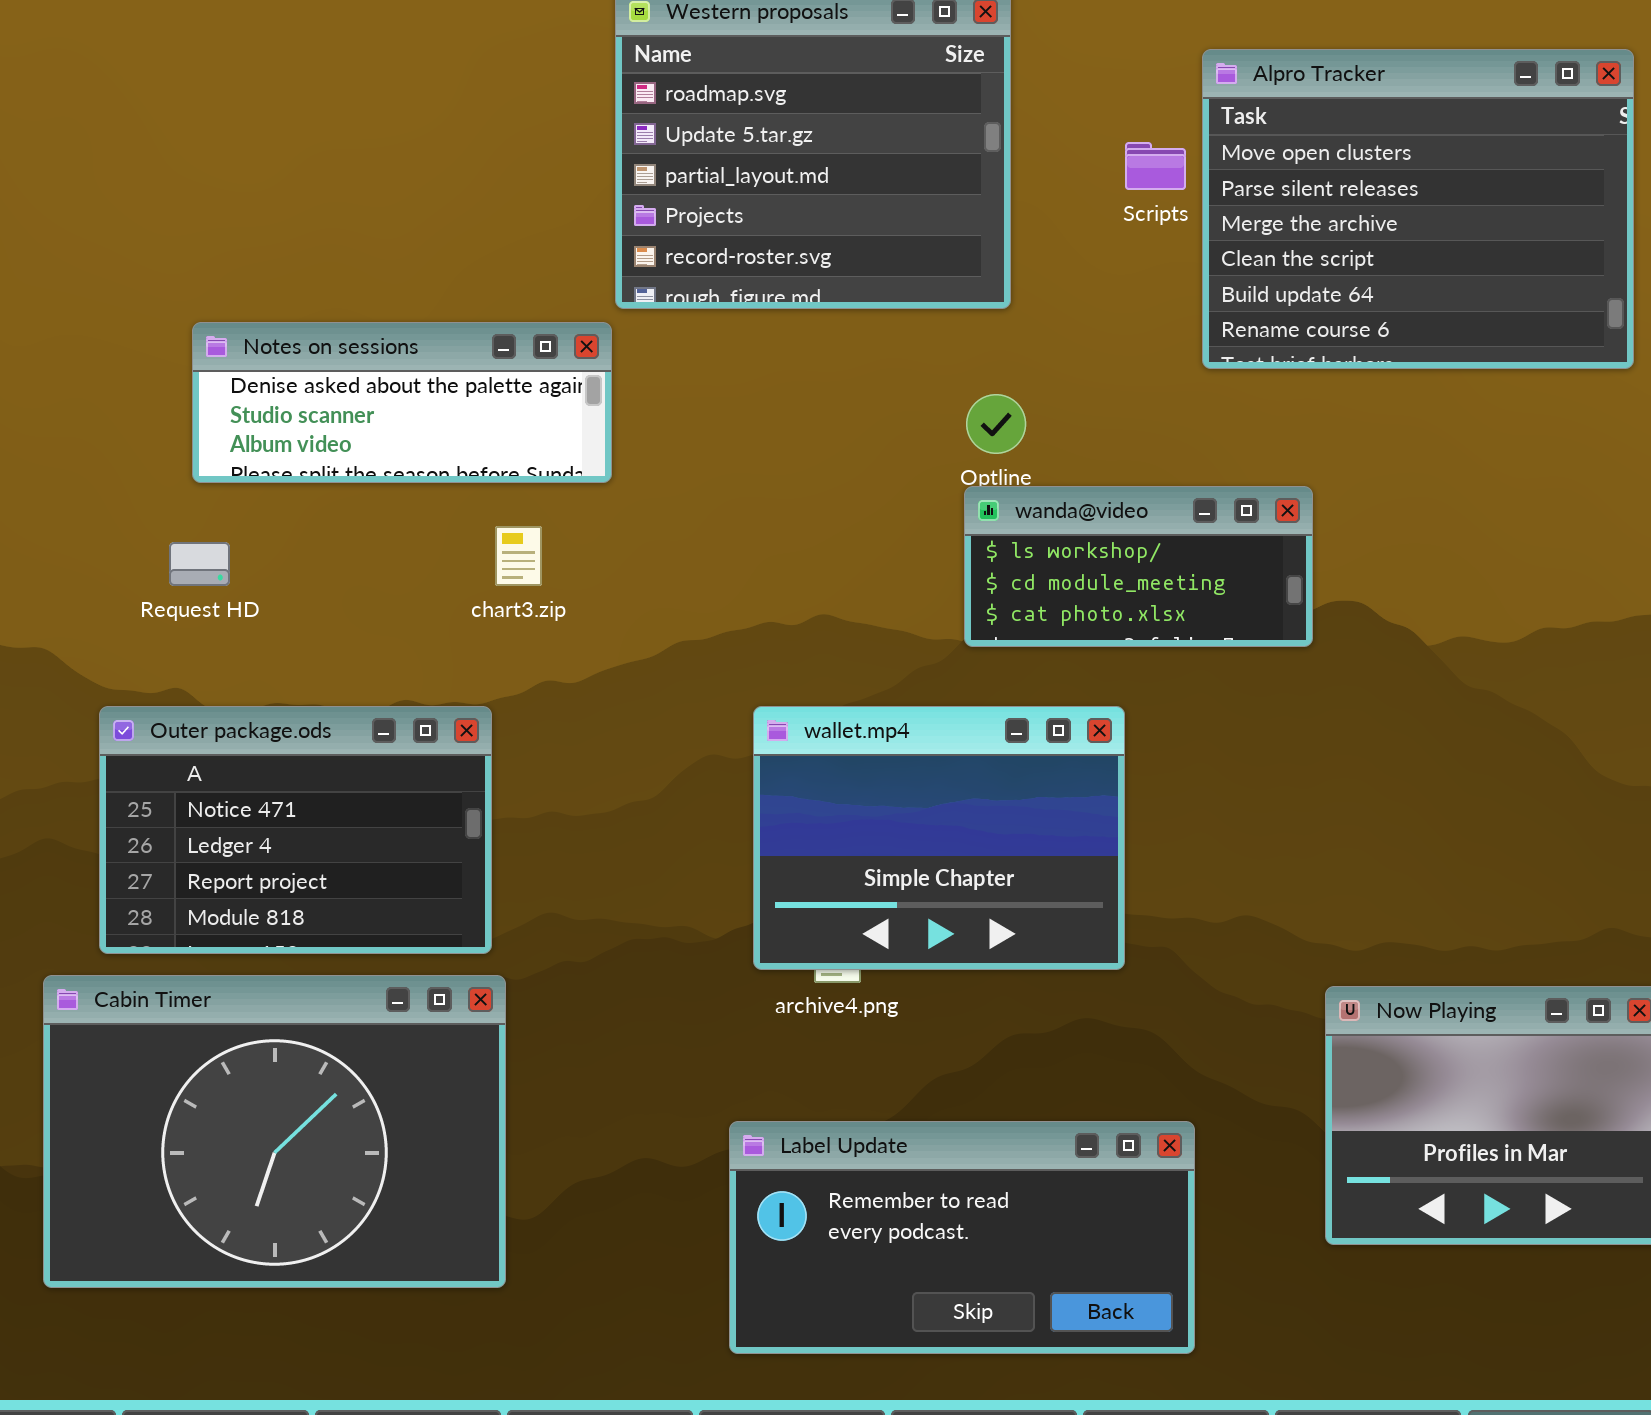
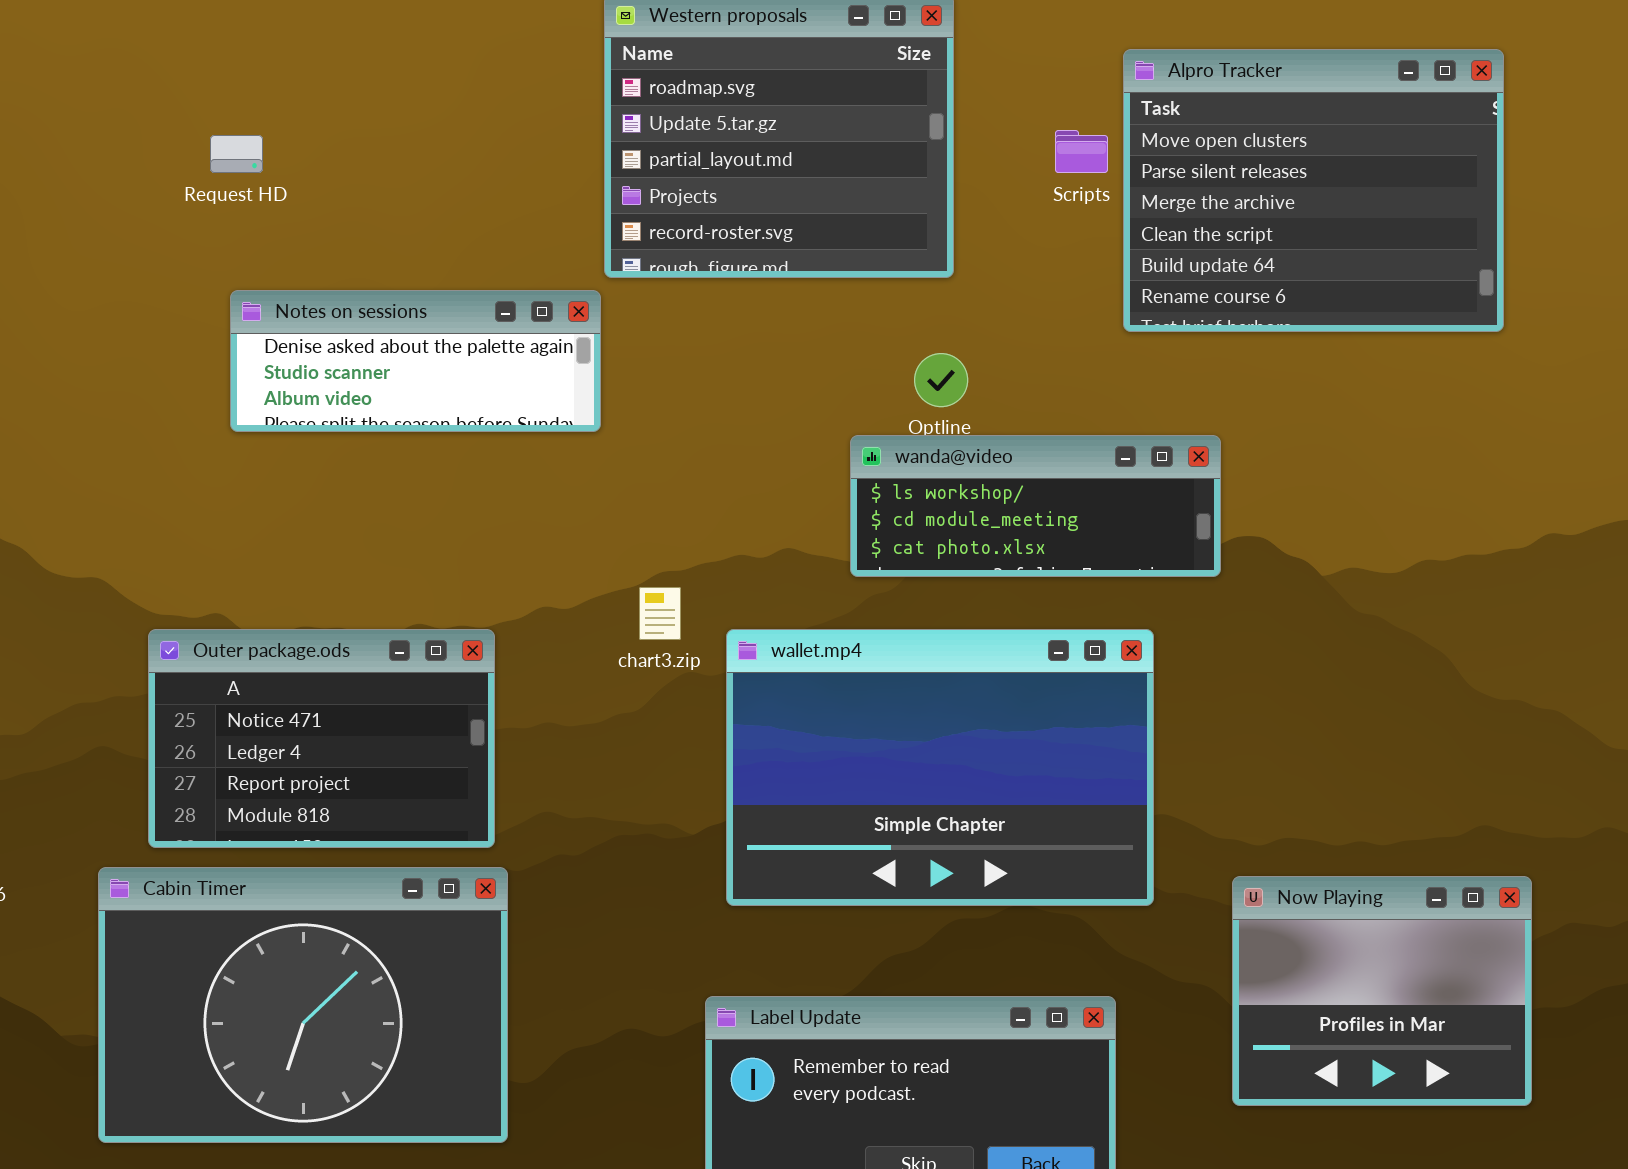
wanda@video: [964,486,1313,647] -> [850,435,1221,577], resized
chart3.zip: [495,526,542,586] -> [639,587,681,640], moved
Request HD: [169,542,230,586] -> [210,135,263,173], moved
wallet.mp4: [753,706,1125,970] -> [726,629,1154,906], resized

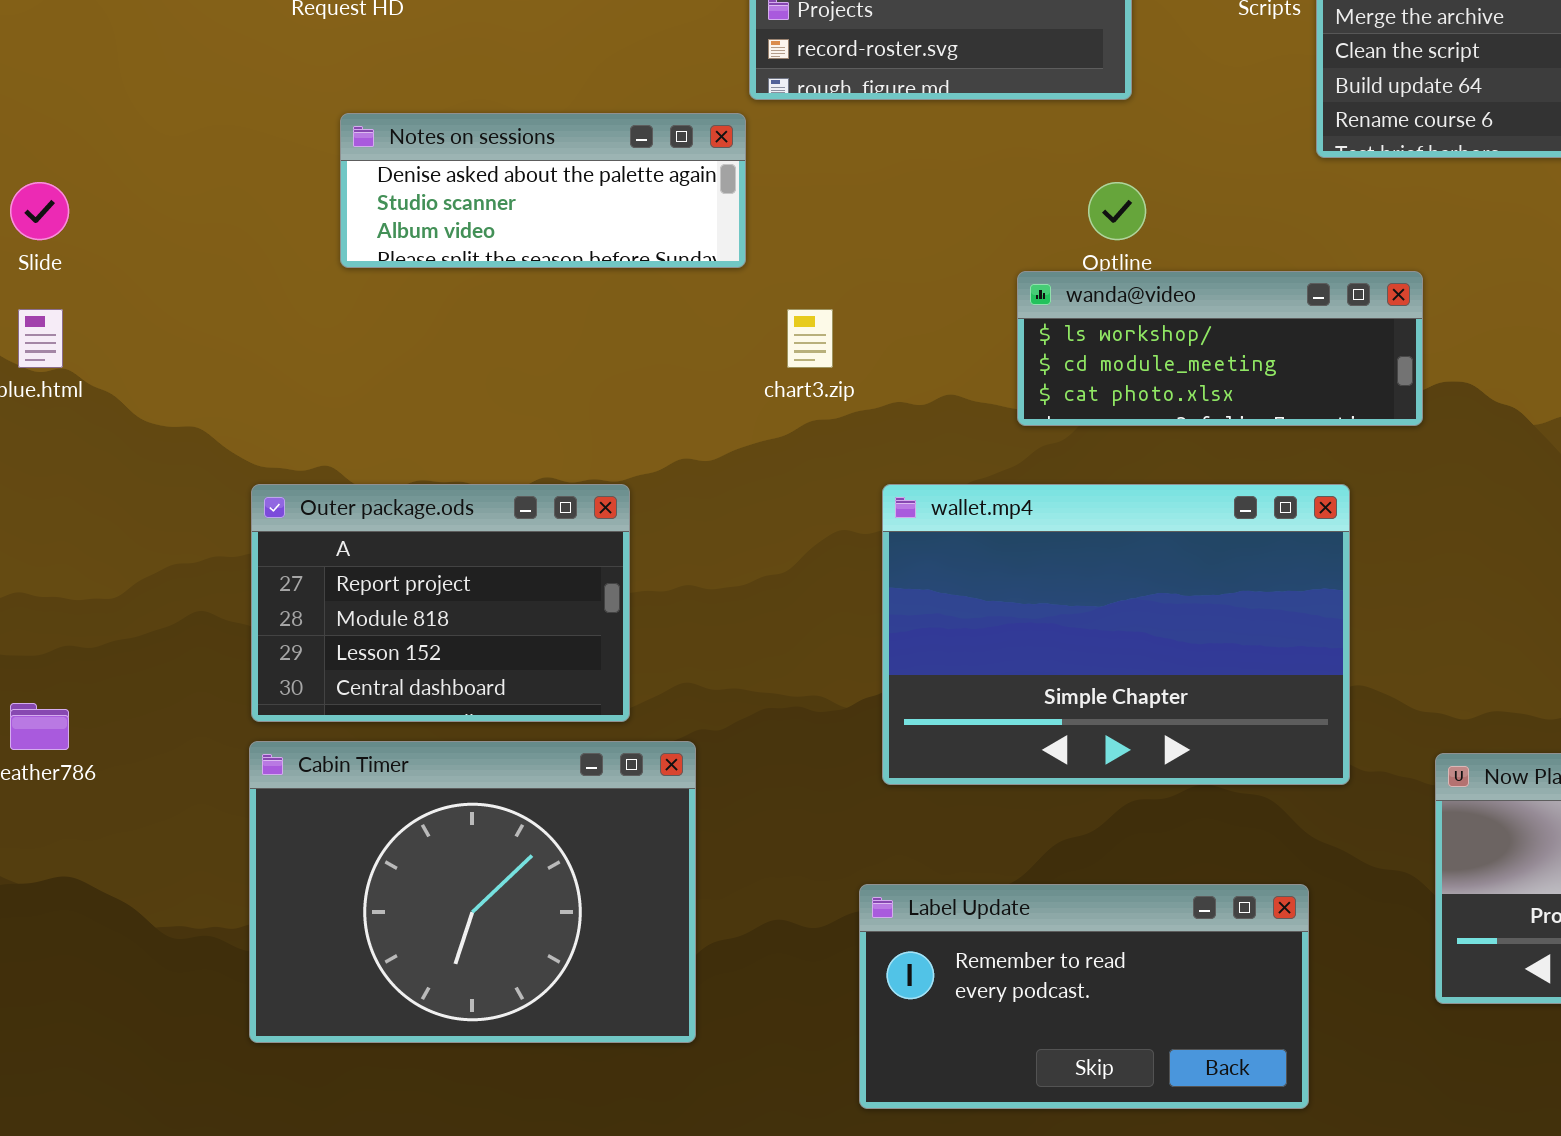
chart3.zip: [639,587,681,640] -> [787,309,833,368], moved
Outer package.ods: [148,629,495,848] -> [251,484,630,722], scrolled down 2 rows
Cabin Timer: [98,867,508,1143] -> [249,741,696,1043], moved

